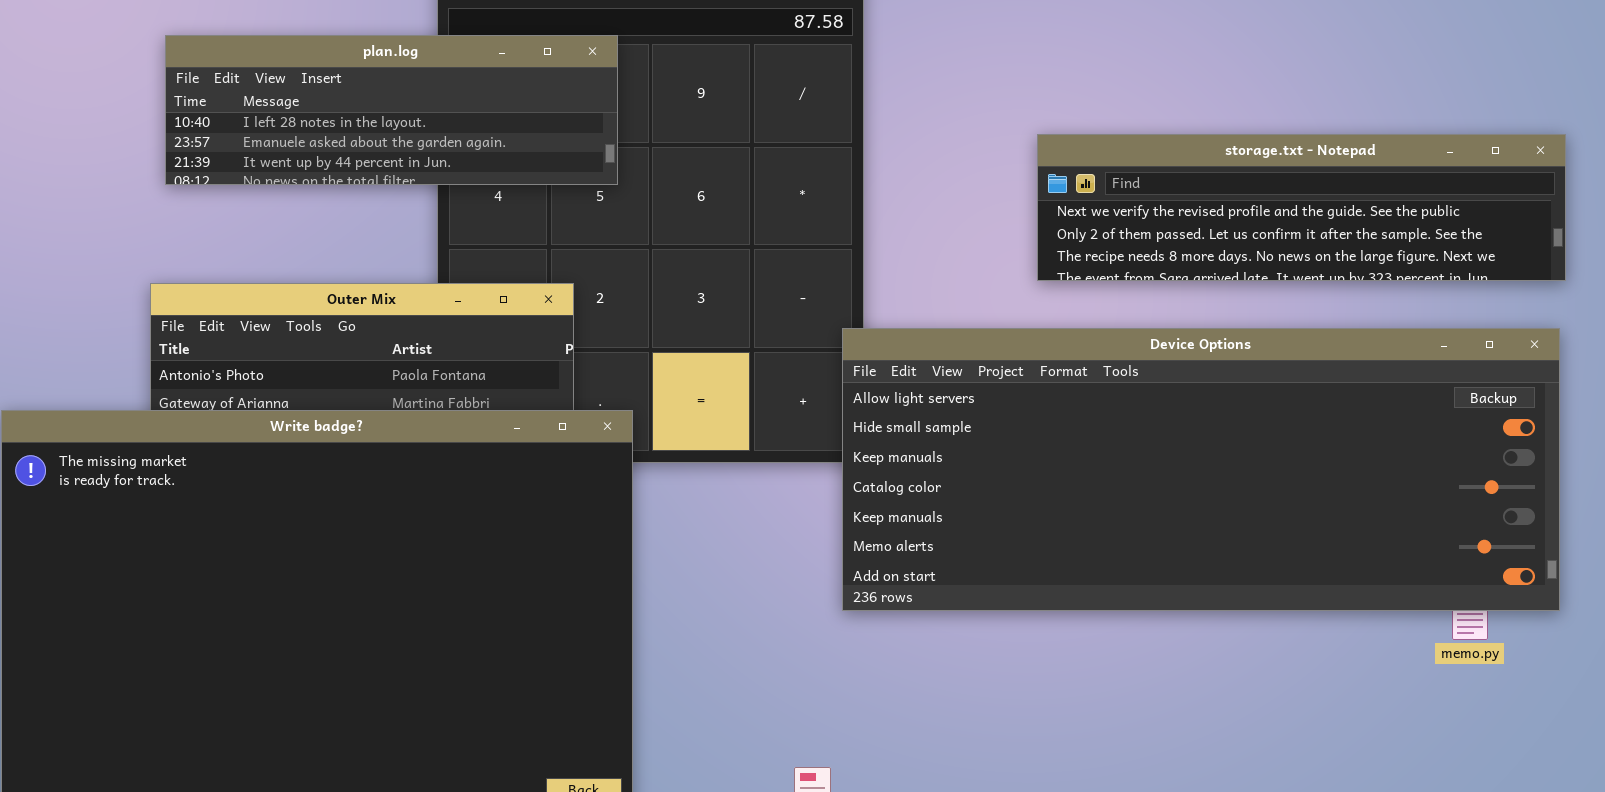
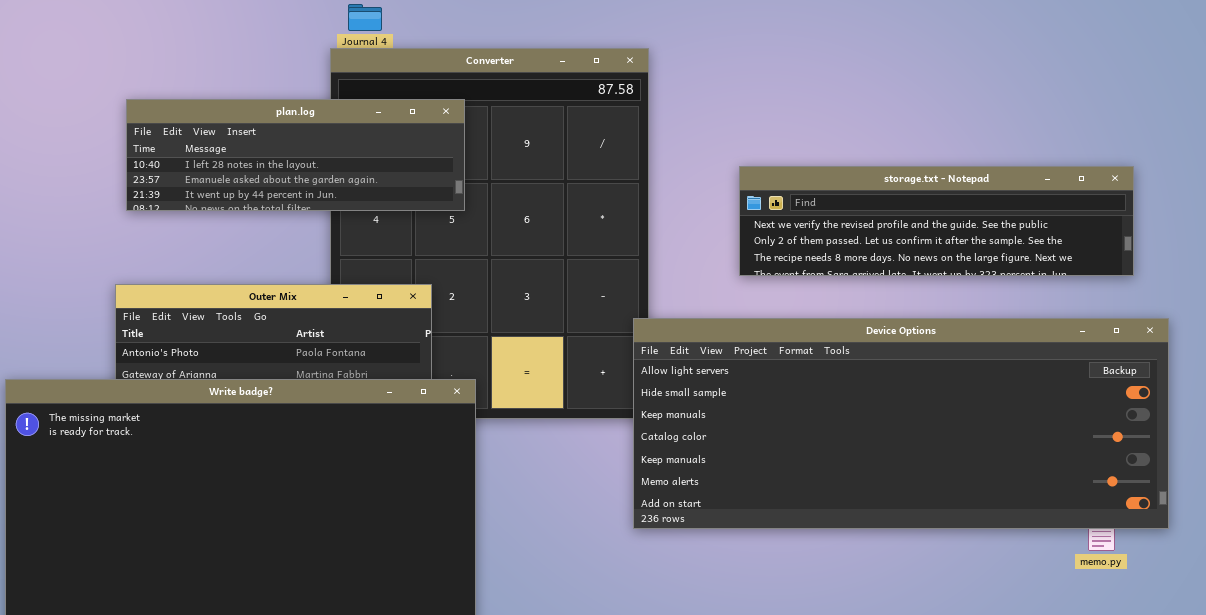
storage.txt - Notepad: [1037,134,1566,281] -> [739,166,1134,276], moved

